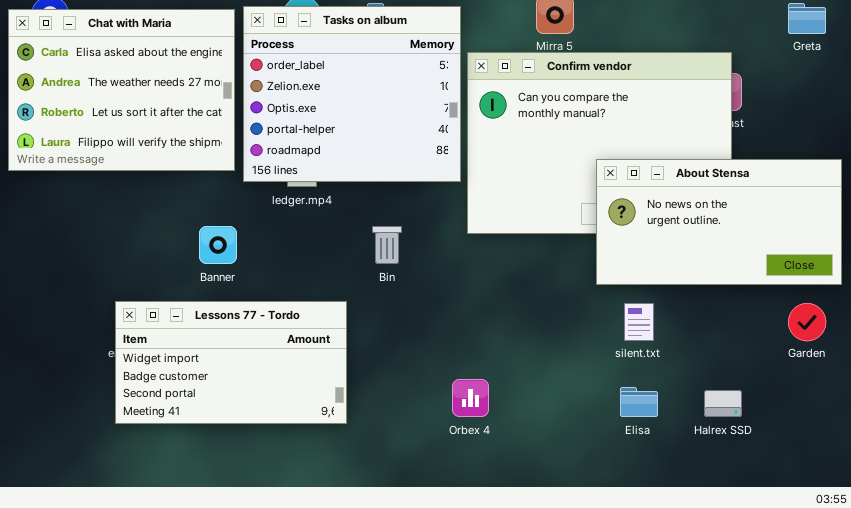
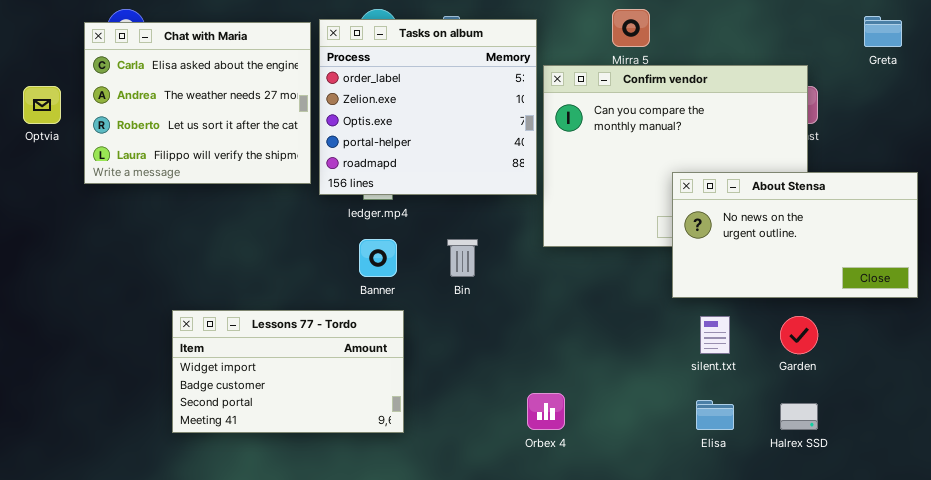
Banner: [199,226,237,264] -> [359,239,397,277], moved
Lessons 77 - Tordo: [115,301,347,424] -> [172,310,404,433], moved
Garden: [788,303,826,341] -> [780,316,818,354], moved

